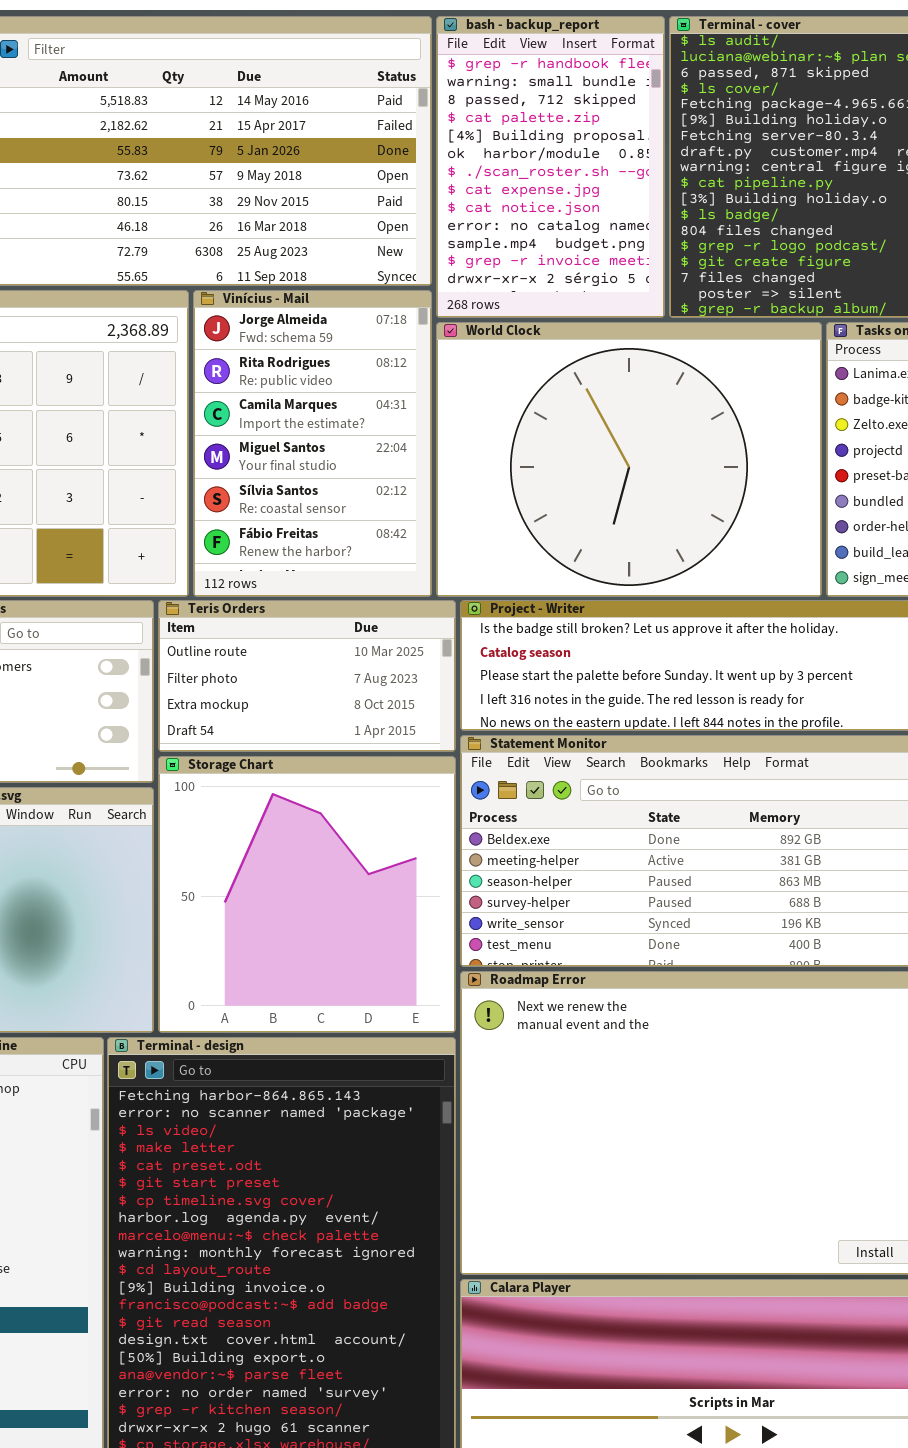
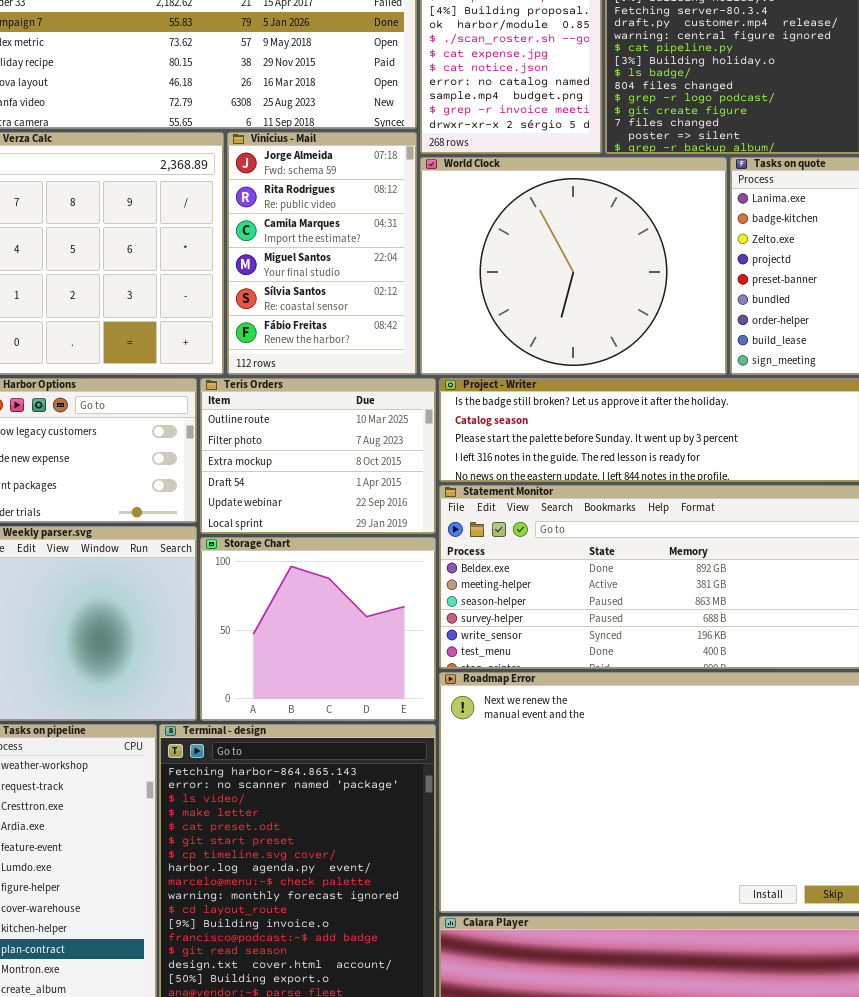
Teris Orders: [158,600,456,752] -> [200,378,436,534], resized
Storage Chart: [158,756,456,1033] -> [200,537,436,721], resized

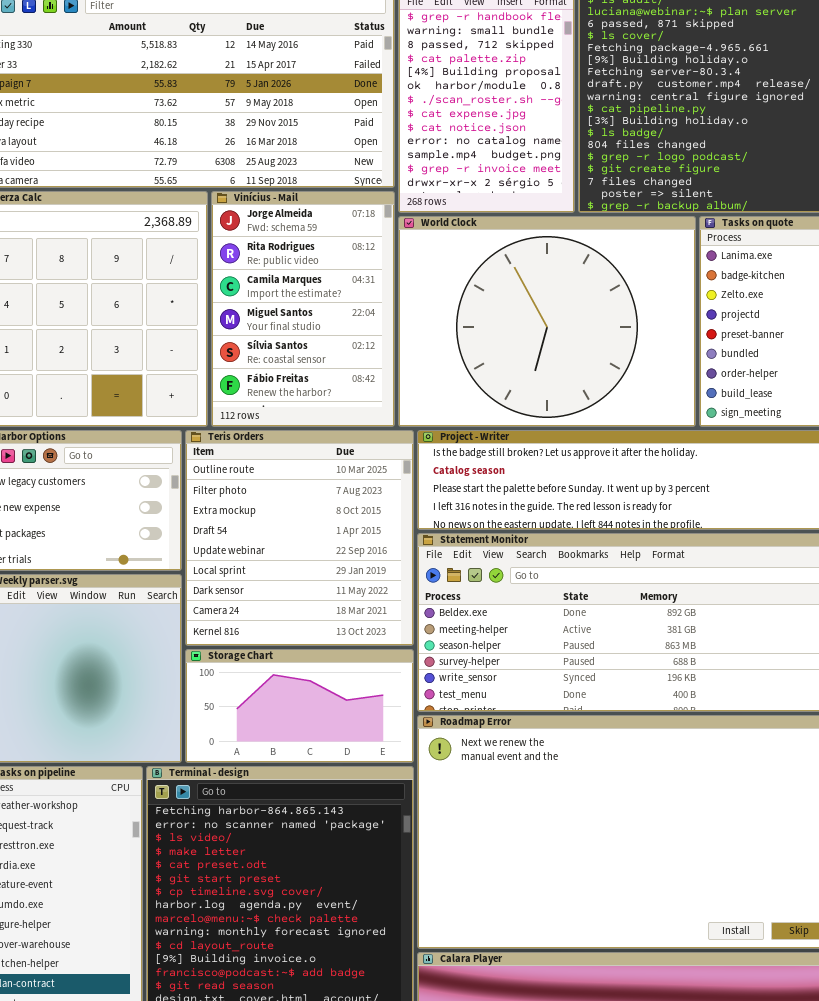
Teris Orders: [200,378,436,534] -> [185,430,414,646], resized
Storage Chart: [200,537,436,721] -> [185,649,414,763], resized

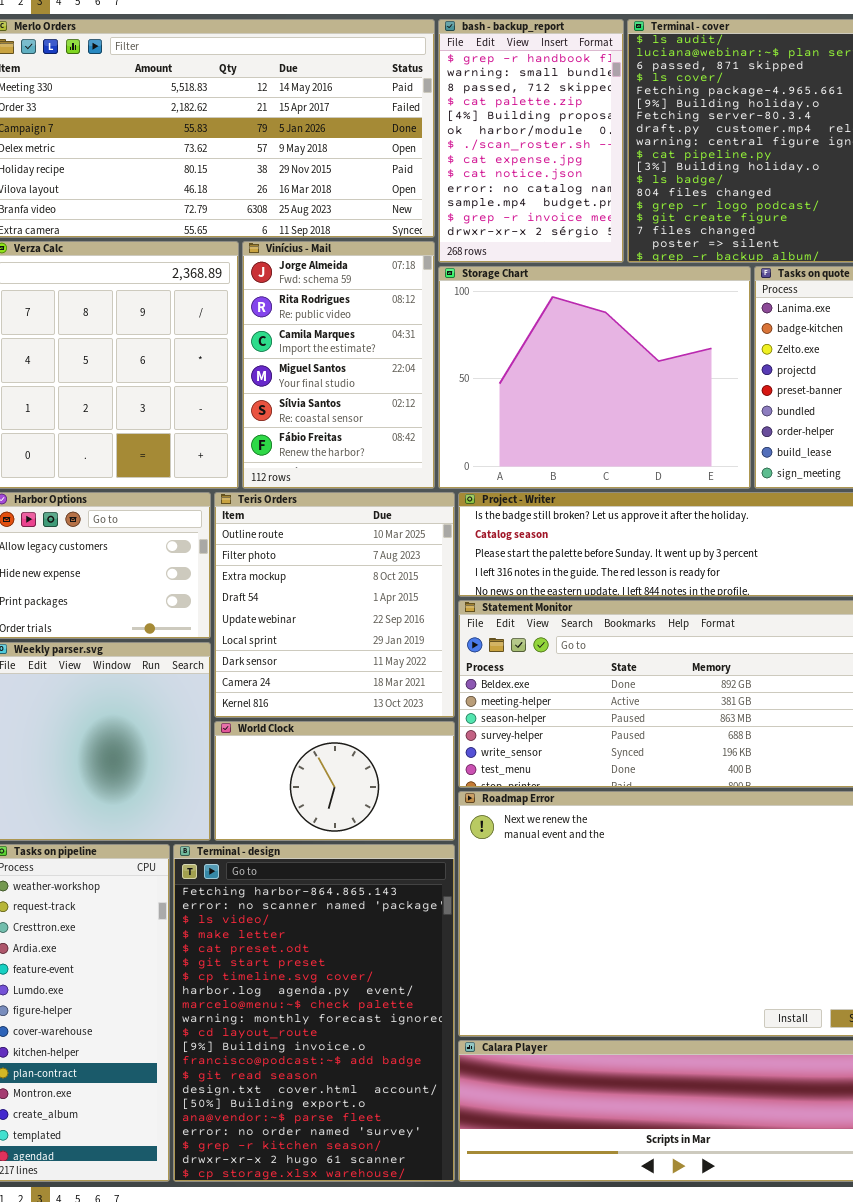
World Clock: [398,216,696,427] -> [214,721,455,841], moved, resized
Storage Chart: [185,649,414,763] -> [438,266,751,489], moved, resized

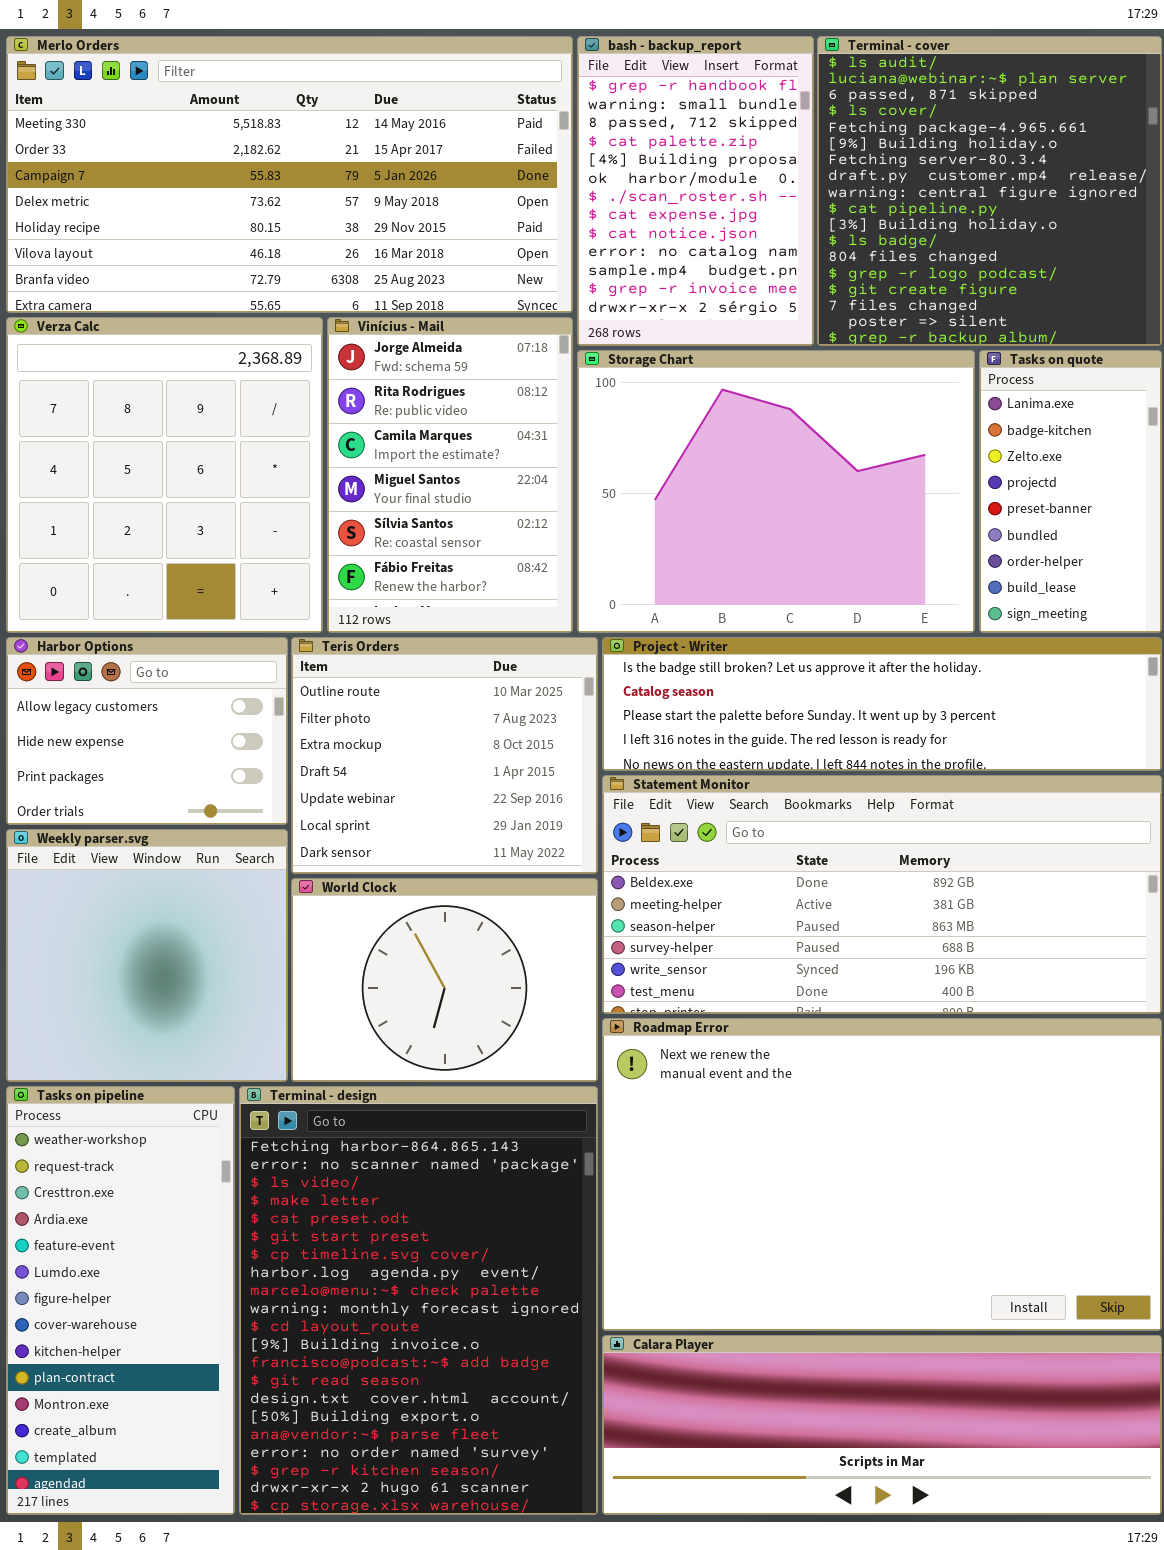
Teris Orders: [214,492,455,718] -> [291,637,598,874], resized
World Clock: [214,721,455,841] -> [291,878,598,1082], resized

